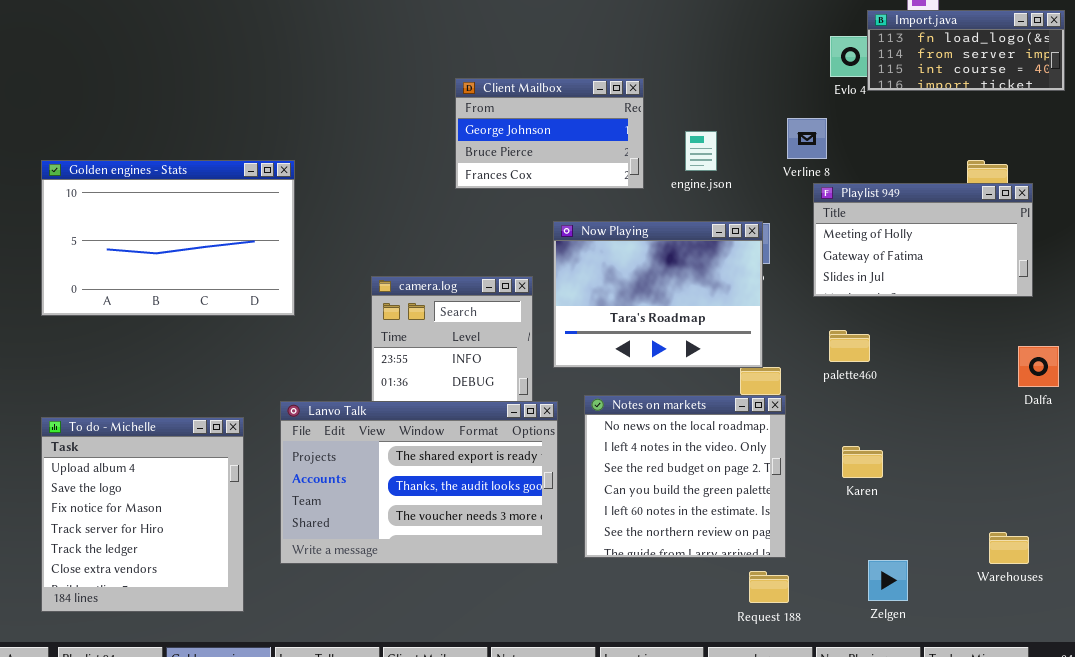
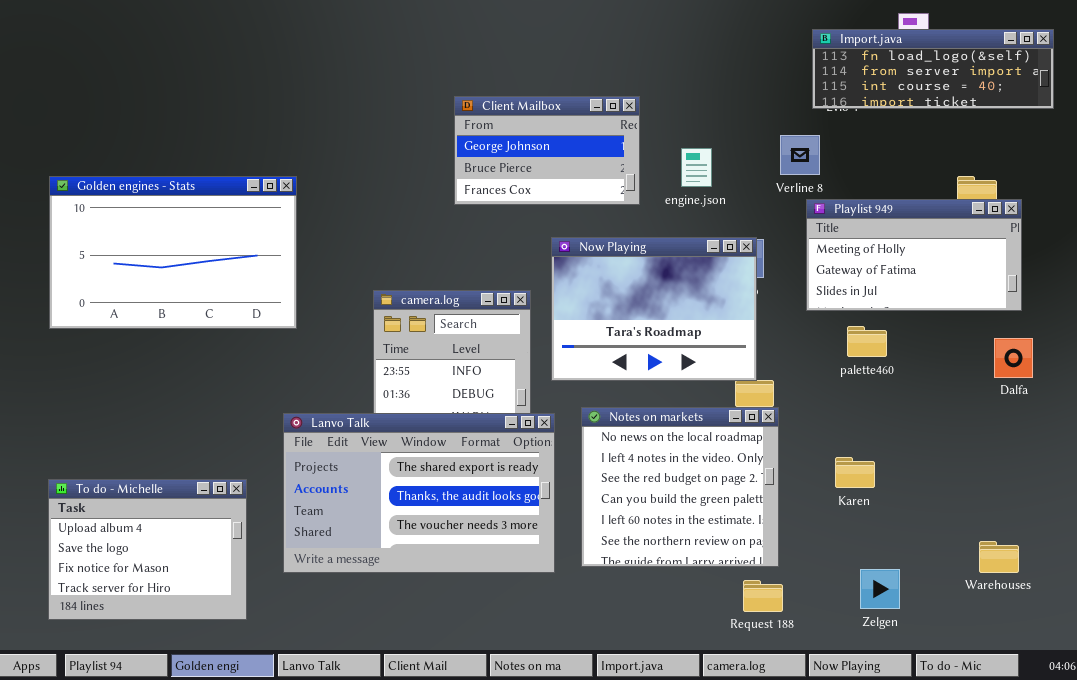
Import.java: [867,10,1065,91] -> [812,29,1054,109], resized
palette460: [829,330,870,362] -> [847,326,887,357], moved
Dalfa: [1018,346,1059,387] -> [994,338,1033,378], moved
To do - Michelle: [41,417,244,612] -> [48,479,247,620], resized

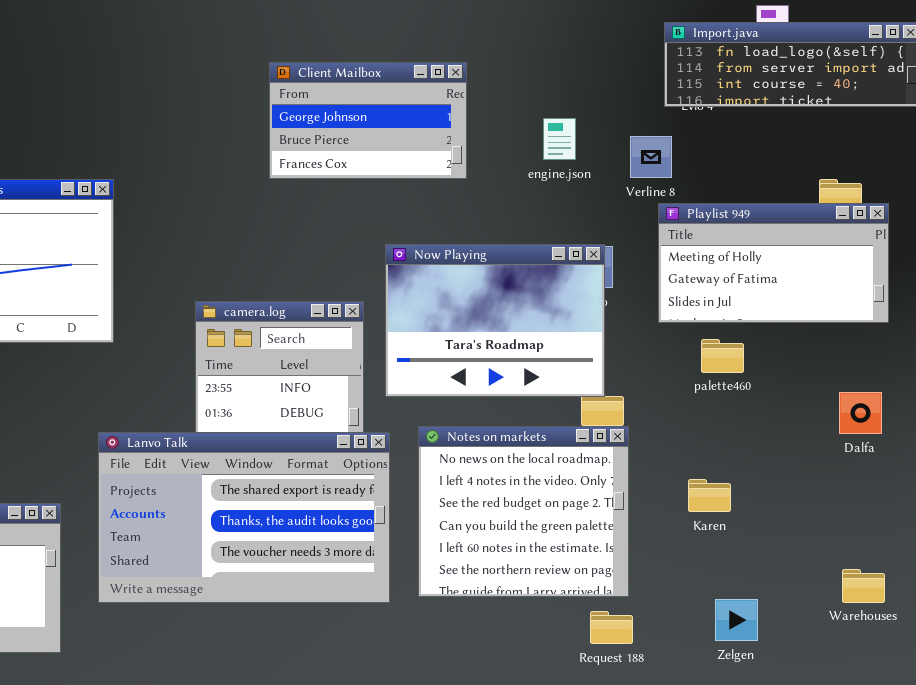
Client Mailbox: [454,96,640,205] -> [269,62,467,179], moved
engine.json: [681,148,712,187] -> [543,118,576,160], moved
Dalfa: [994,338,1033,378] -> [839,392,882,434], moved

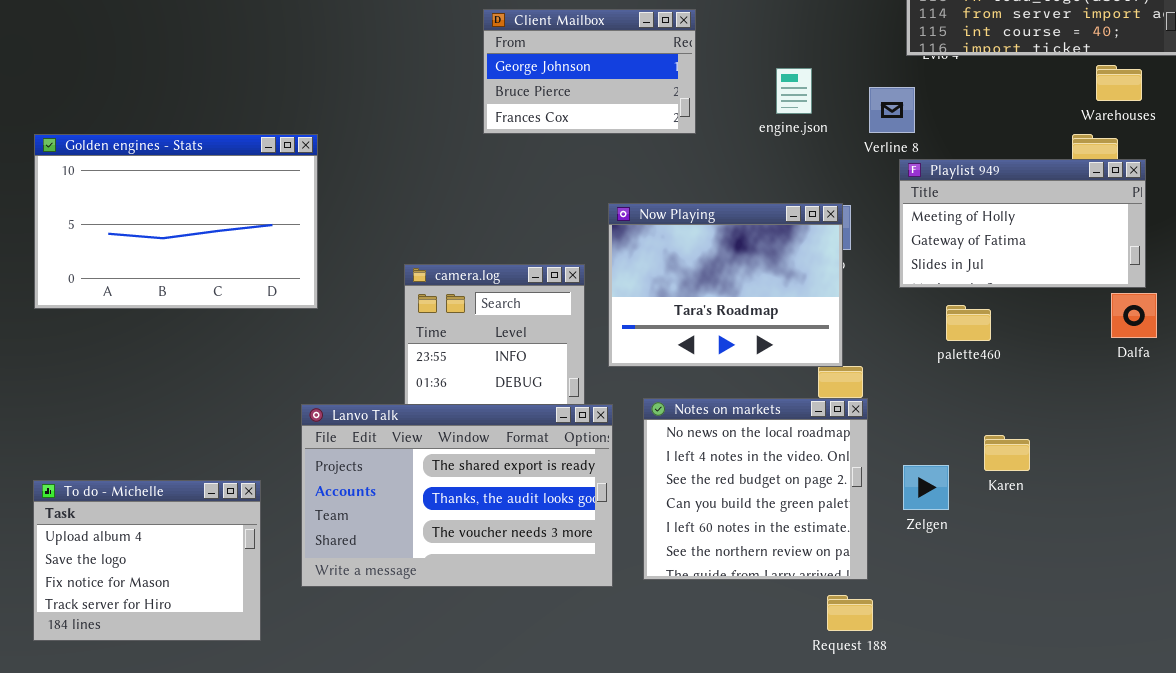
Dalfa: [839,392,882,434] -> [1111,293,1157,338], moved
Karen: [688,479,731,512] -> [984,435,1030,471], moved
Warehouses: [842,569,885,603] -> [1096,65,1142,101], moved
Zelgen: [715,599,758,641] -> [903,465,949,510], moved

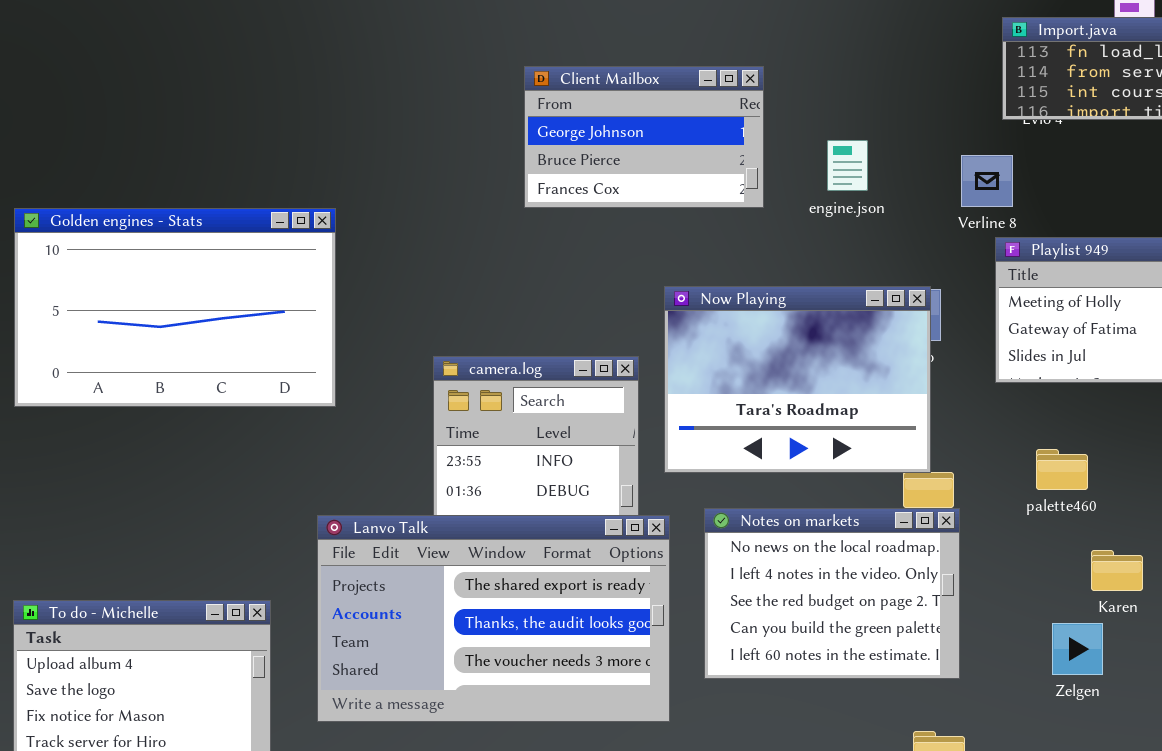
engine.json: [776,68,812,114] -> [827,140,868,191], moved
palette460: [946,305,991,341] -> [1036,449,1088,490], moved
Notes on markets: [643,398,868,580] -> [704,508,960,679], resized
Zelgen: [903,465,949,510] -> [1052,623,1103,675], moved

